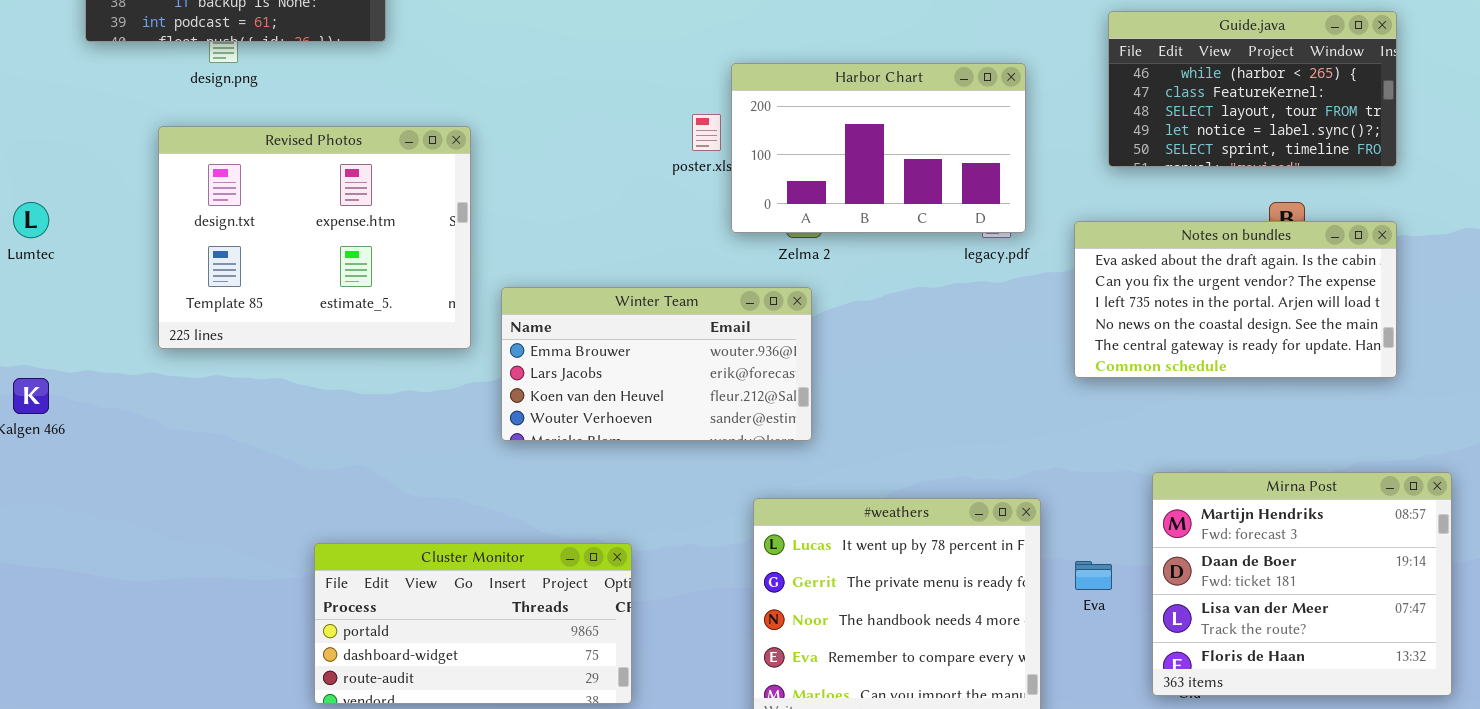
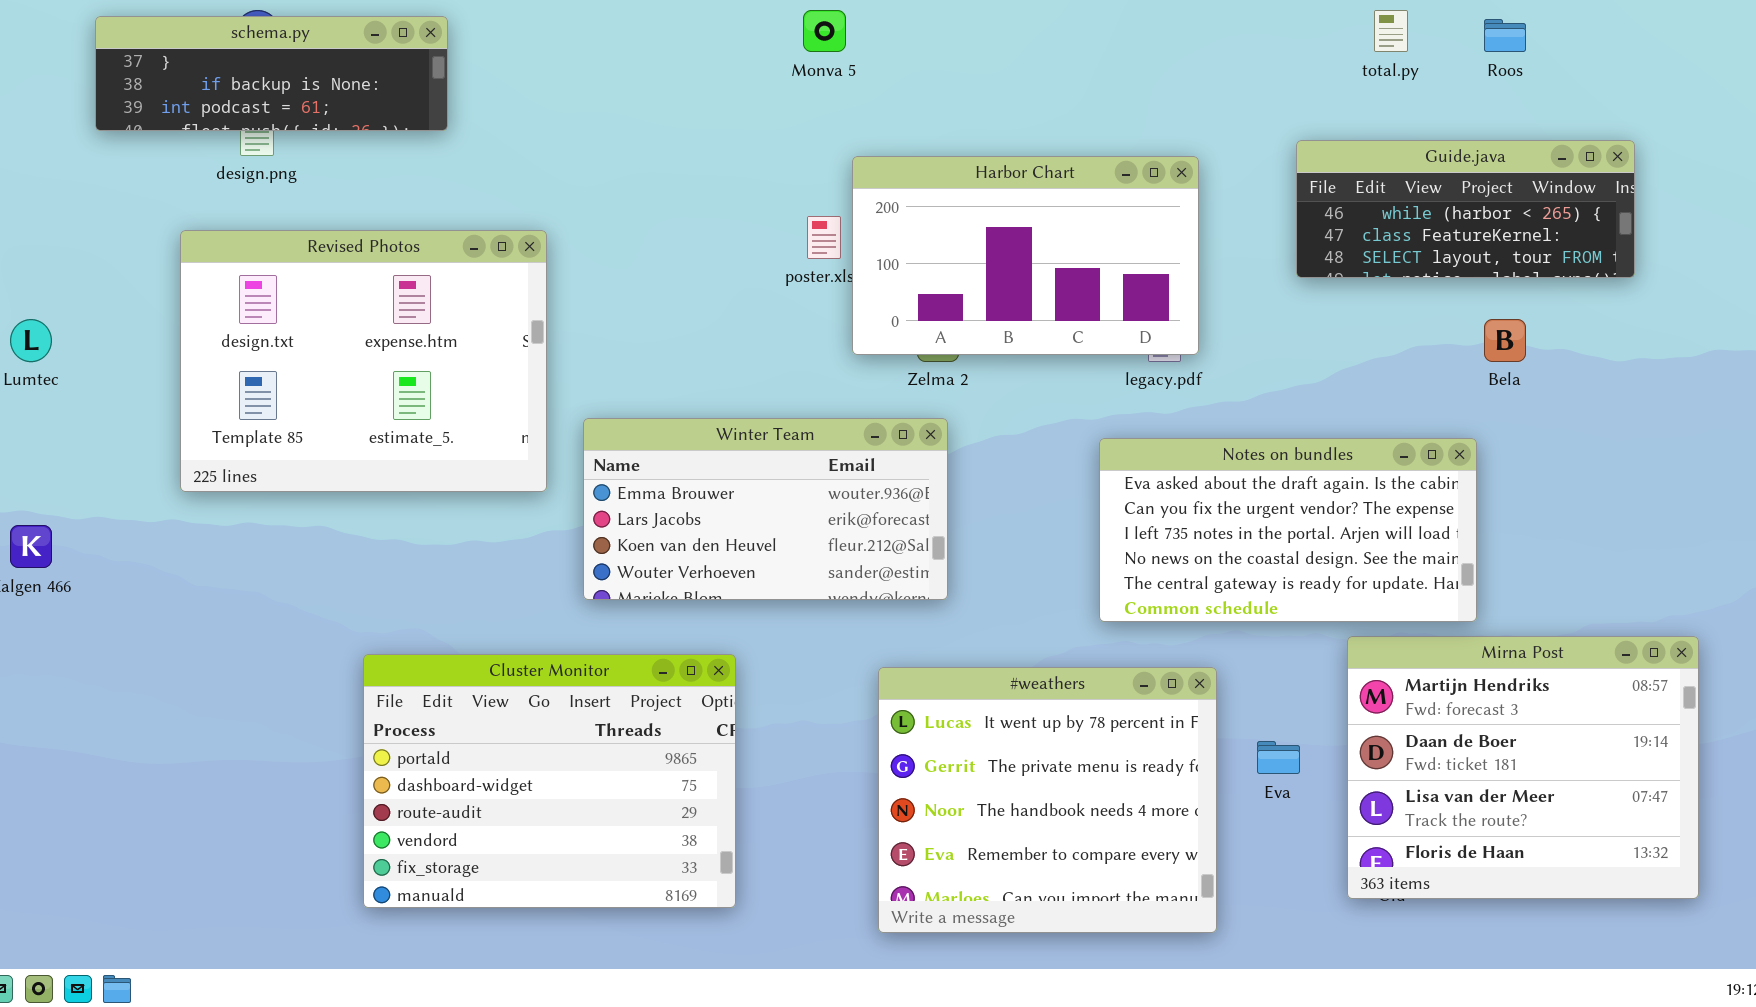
Guide.java: [1108,11,1397,167] -> [1296,140,1635,278], resized
Notes on bundles: [1074,221,1397,378] -> [1099,438,1477,622], moved
Cluster Monitor: [314,543,632,704] -> [363,654,736,908], resized

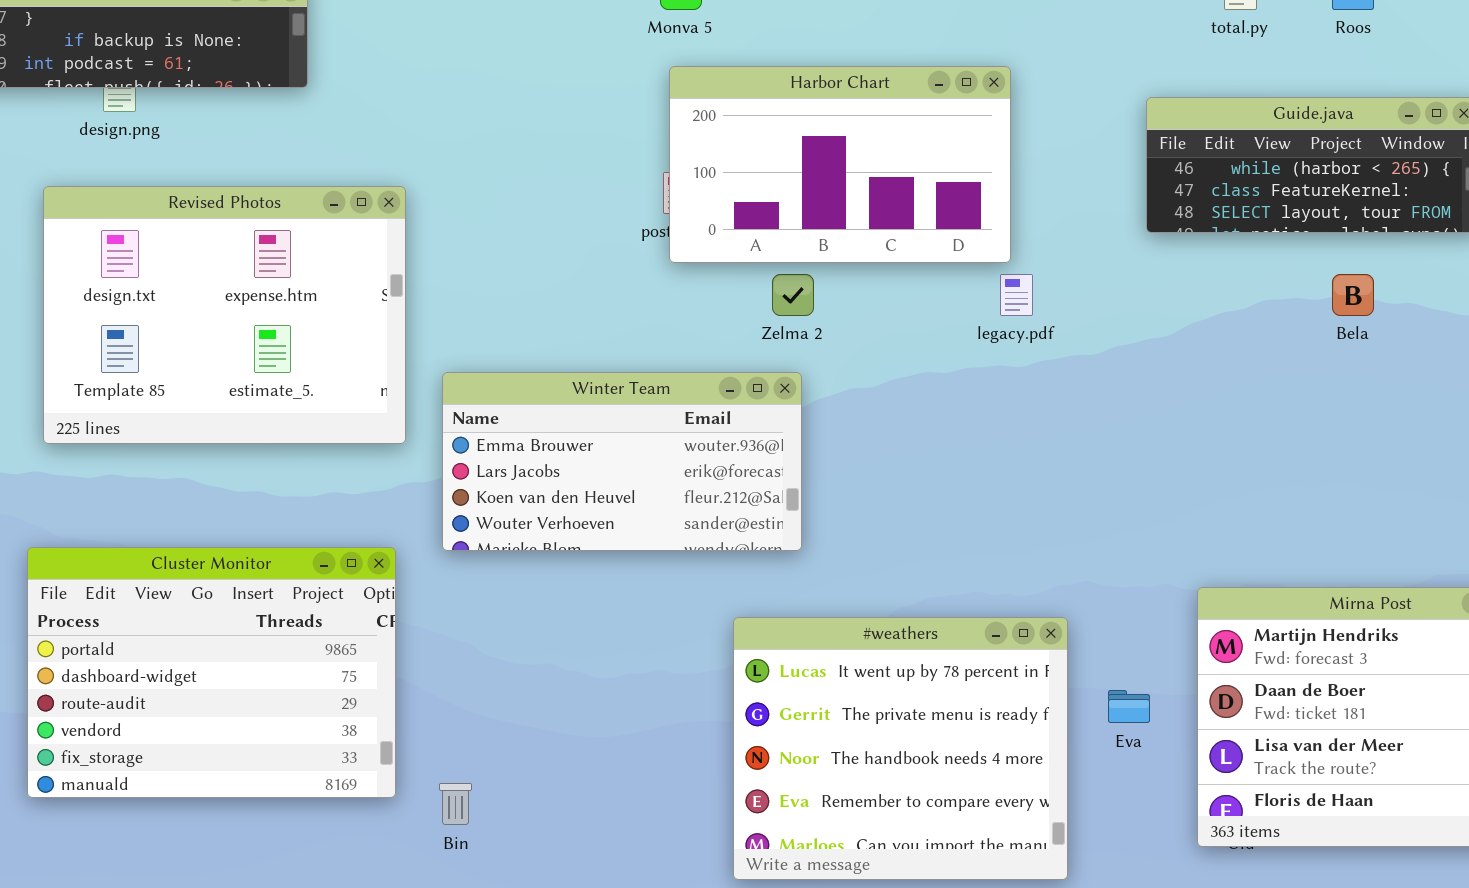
Harbor Chart: [852,156,1199,355] -> [669,66,1011,263], moved
Notes on bundles: [1099,438,1477,622] -> none, closed
Cluster Monitor: [363,654,736,908] -> [27,547,396,798], moved

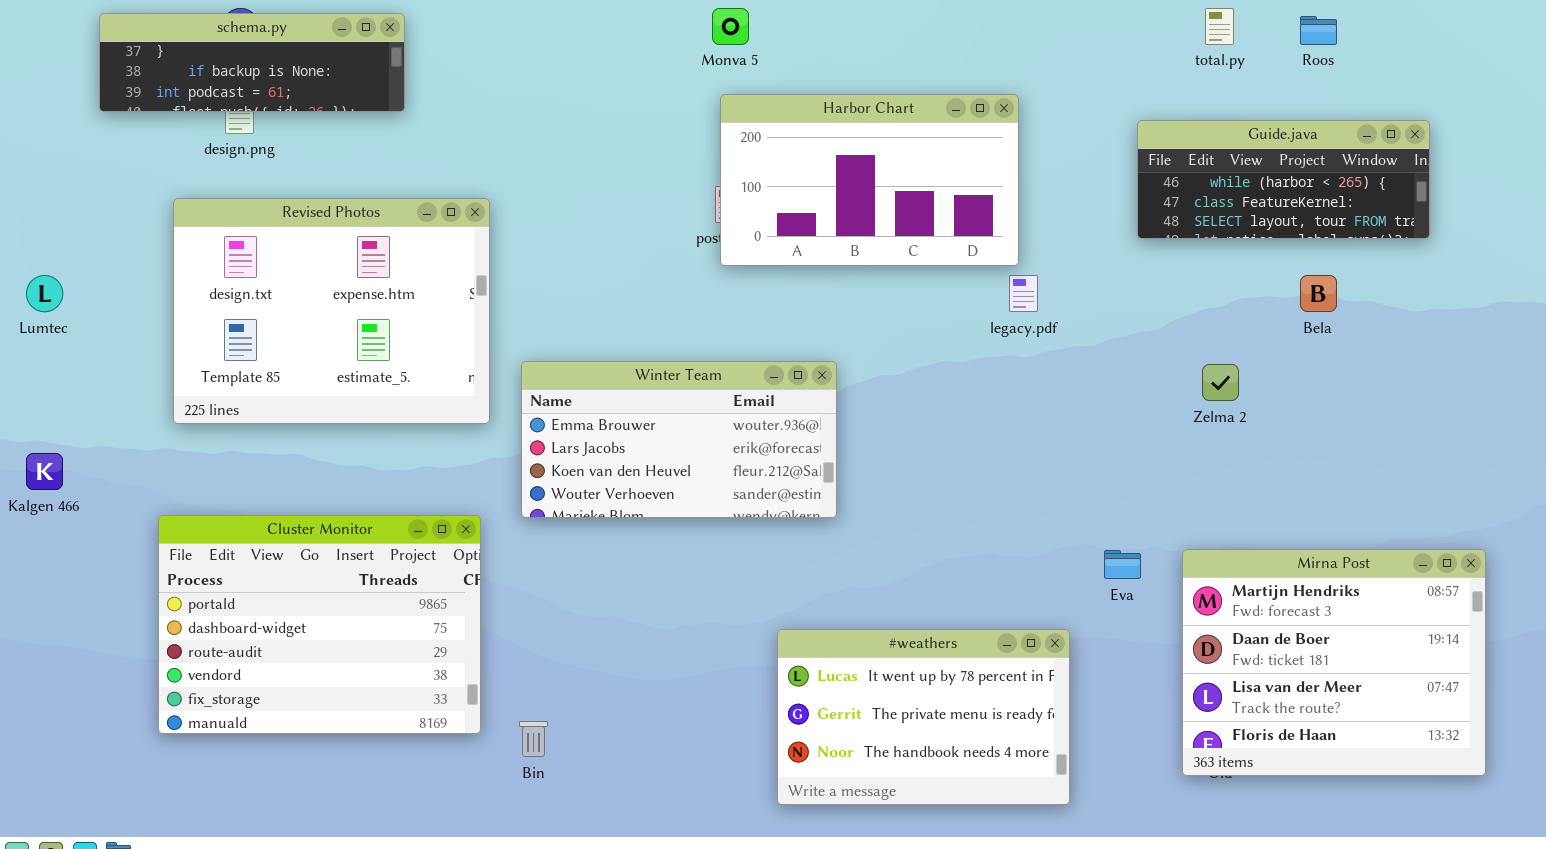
Zelma 2: [772,274,814,316] -> [1202,364,1239,401], moved
#weathers: [733,617,1068,880] -> [777,629,1070,805], resized
Eva: [1108,690,1150,723] -> [1104,550,1141,579], moved

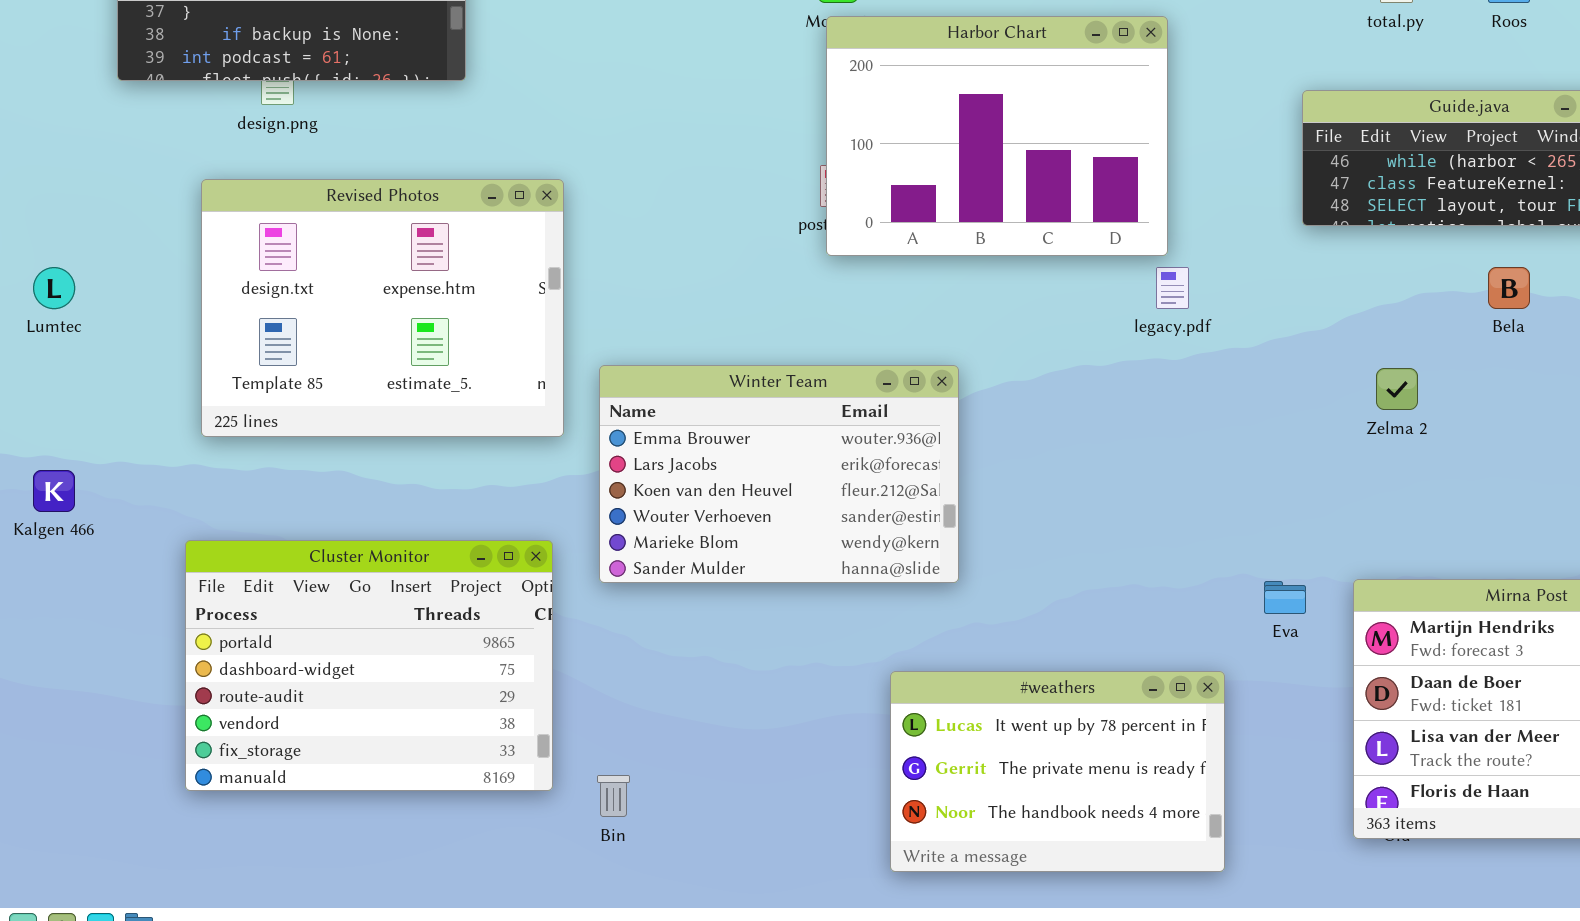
Harbor Chart: [720,94,1019,266] -> [826,16,1168,256], resized
Winter Team: [521,361,837,518] -> [599,365,959,583], resized

